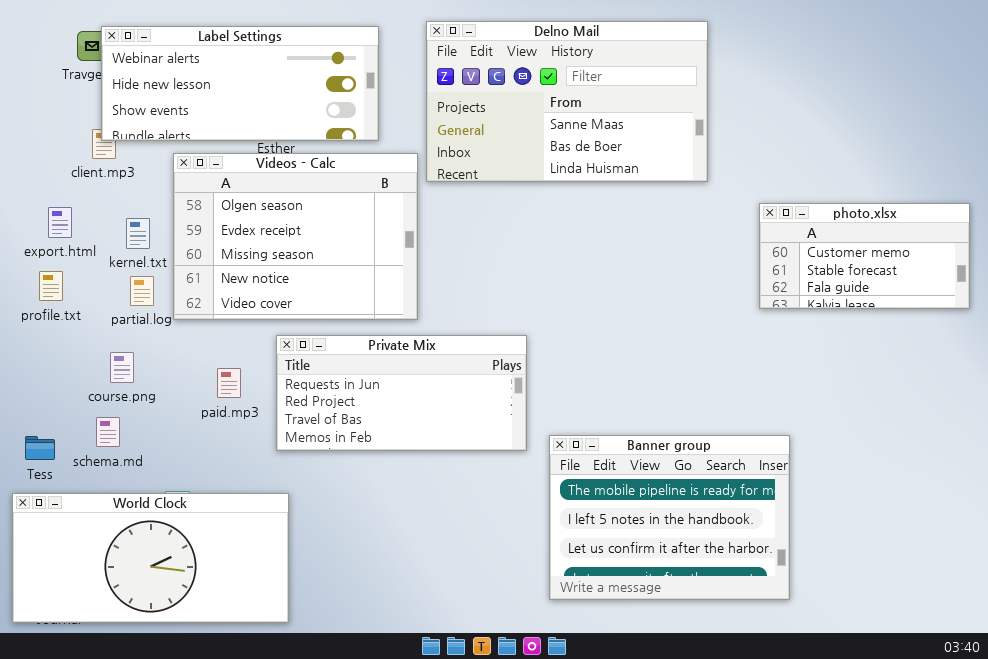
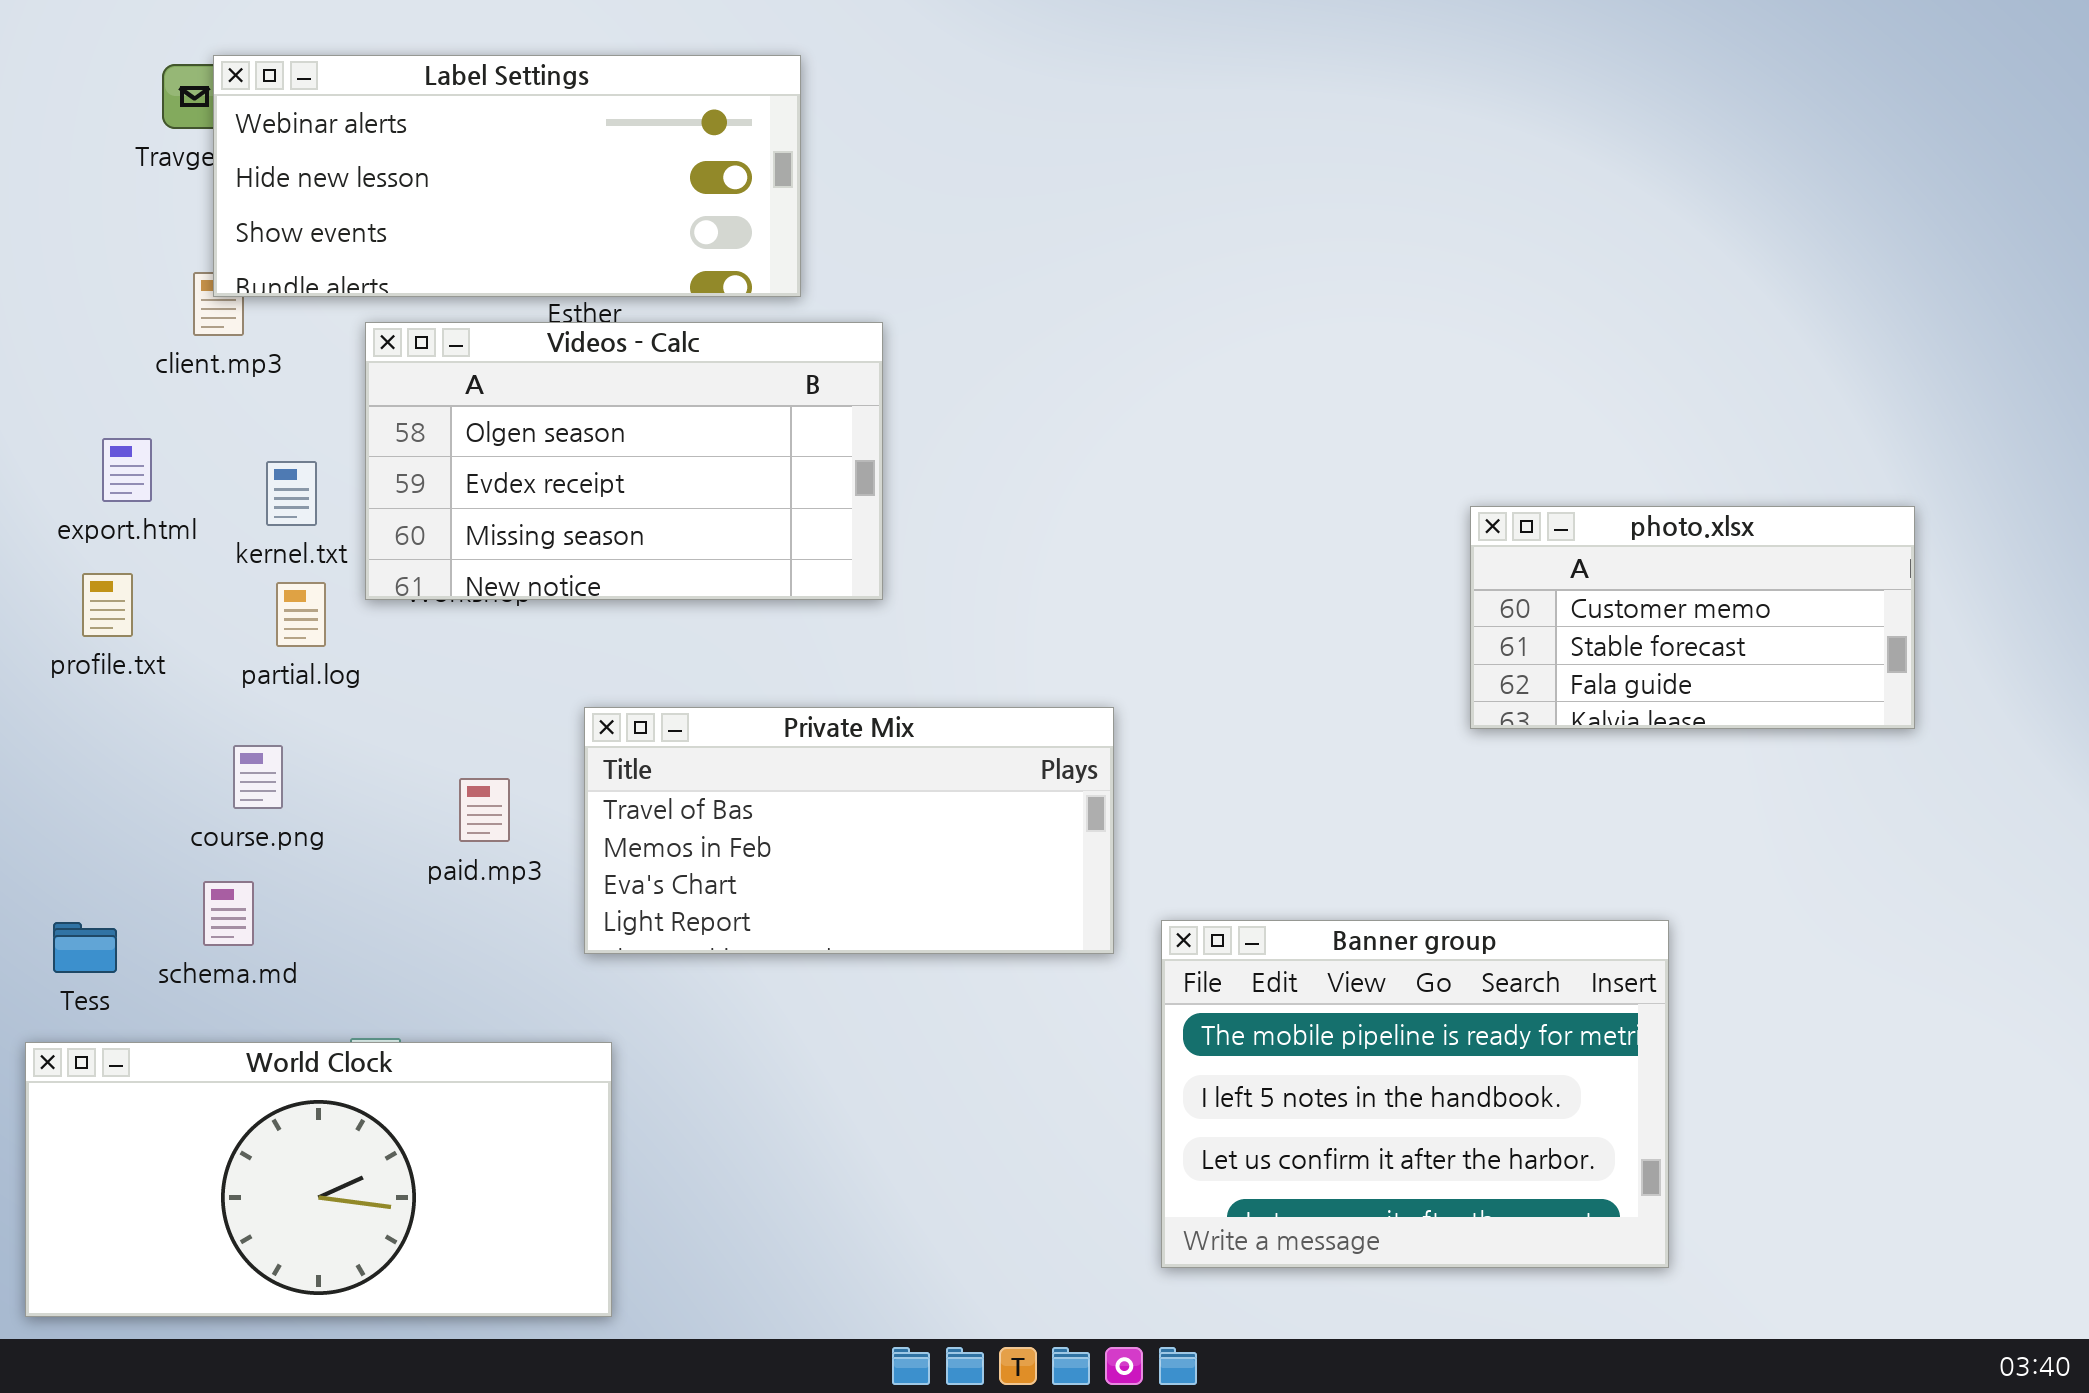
Delno Mail: [426,21,708,182] -> none, closed
Videos - Calc: [173,153,418,320] -> [365,322,883,600], resized
photo.xlsx: [759,203,970,309] -> [1470,506,1915,729], moved
Private Mix: [276,335,527,451] -> [584,707,1114,954], scrolled down 2 rows

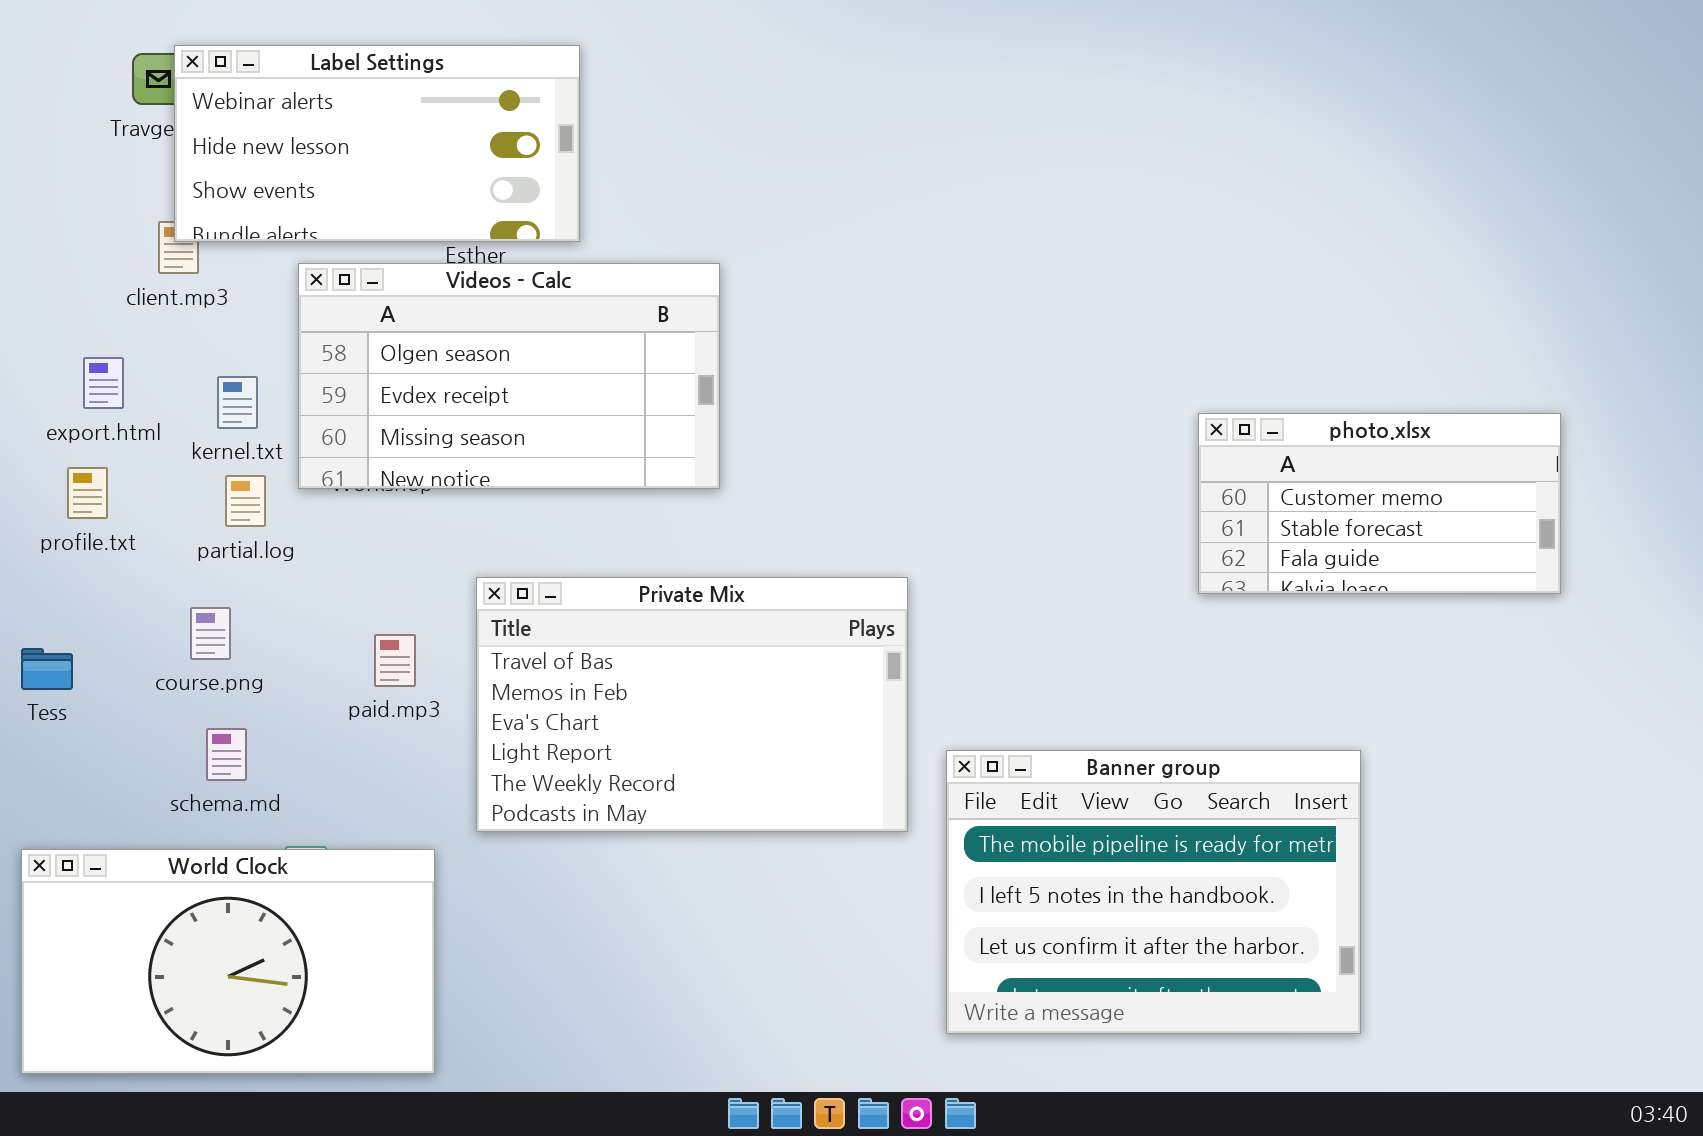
Label Settings: [213,55,801,297] -> [174,45,580,242], resized
Private Mix: [584,707,1114,954] -> [476,577,908,832], resized
schema.md: [203,881,254,946] -> [206,728,247,781], moved
Tess: [53,922,117,973] -> [21,648,73,690], moved
World Clock: [25,1042,612,1317] -> [21,849,435,1074], resized

